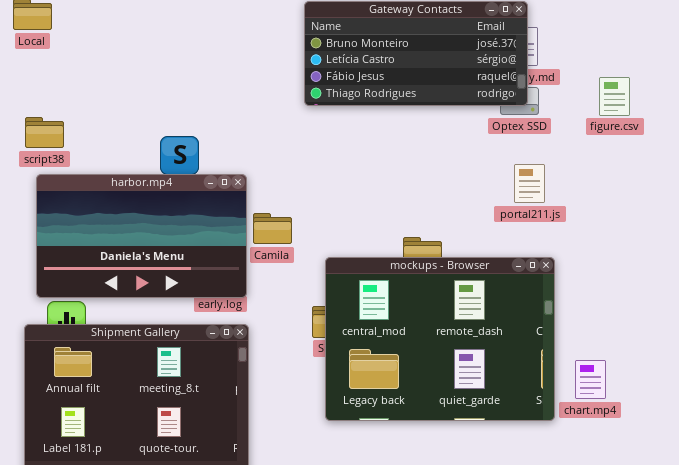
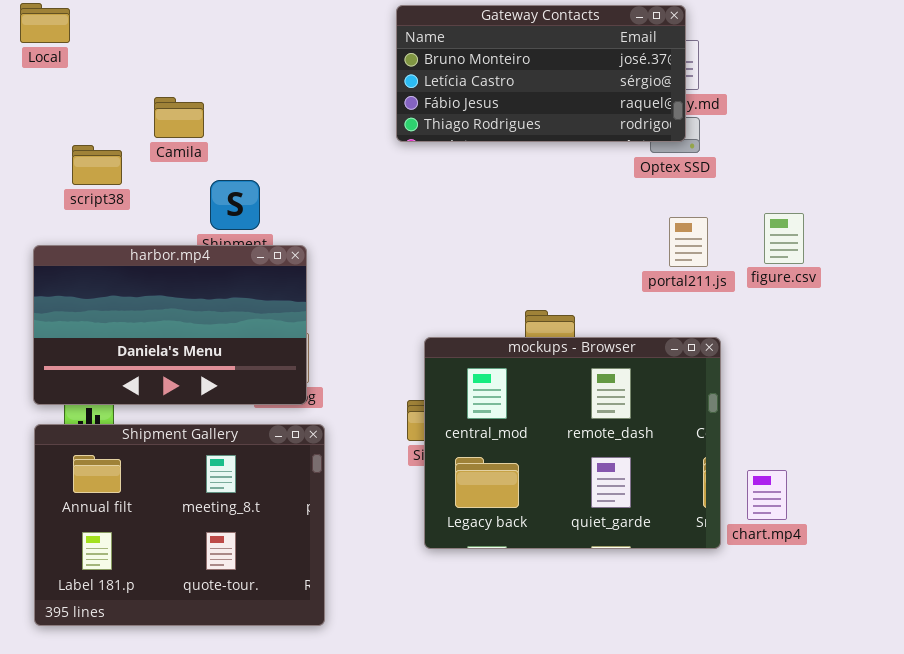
figure.csv: [599,77,630,116] -> [764,213,804,264], moved
script38: [25,117,64,148] -> [72,145,122,185], moved
harbor.mp4: [36,174,247,298] -> [33,245,307,405], moved
Camila: [253,213,292,244] -> [154,97,204,138], moved

